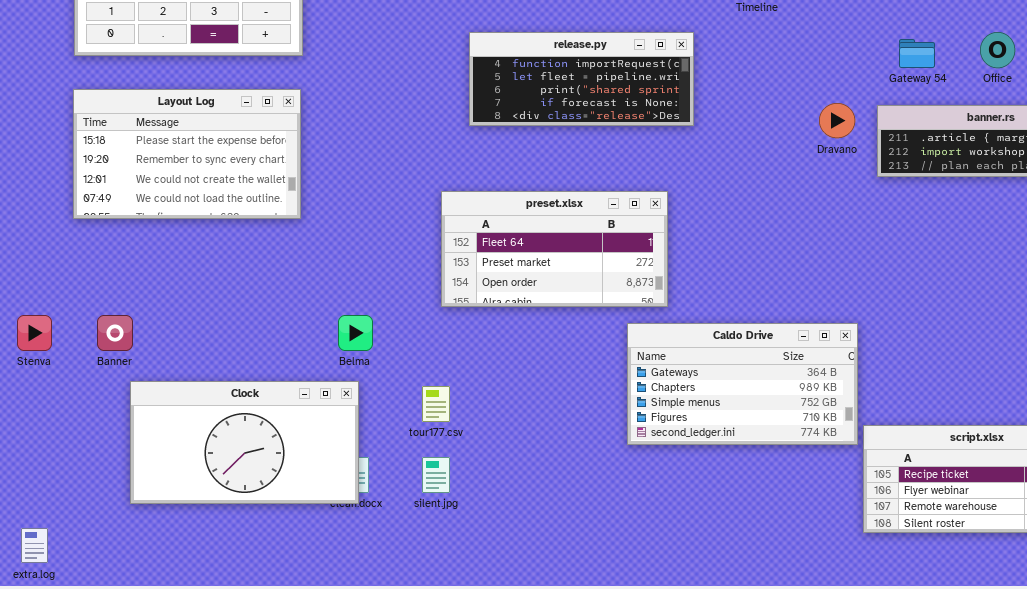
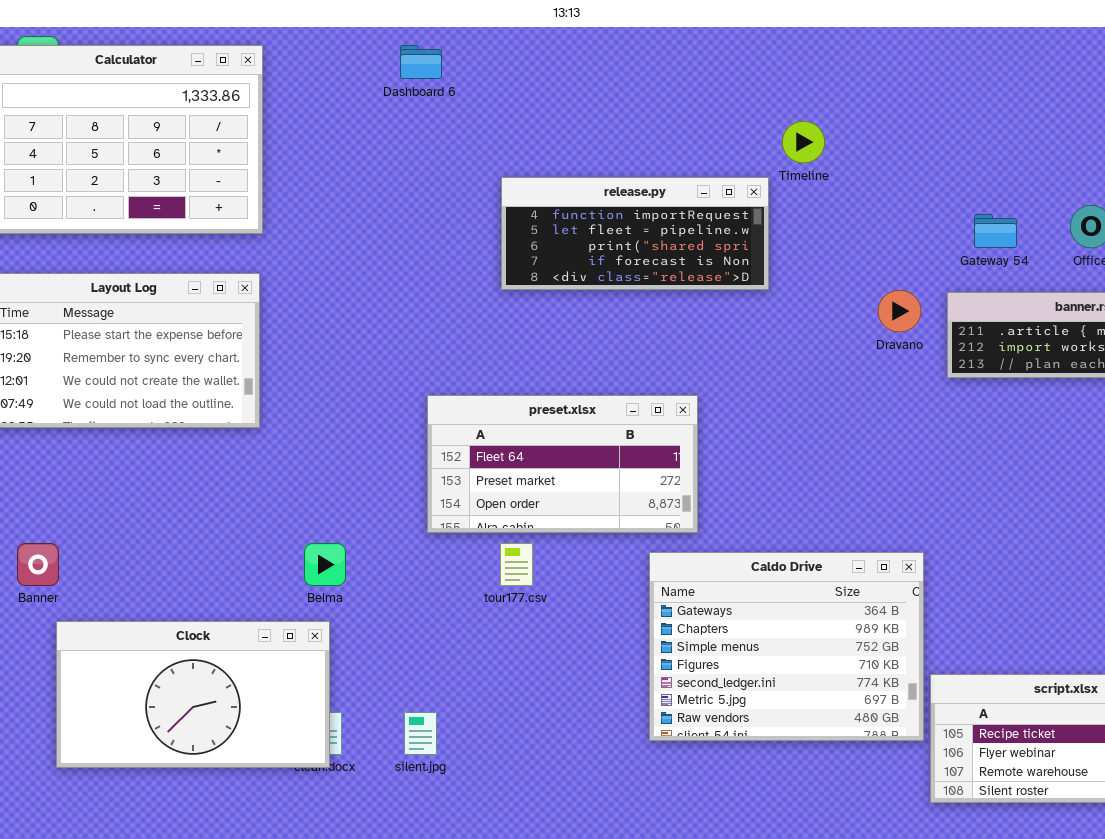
release.py: [469,32,694,126] -> [501,177,769,290], moved
Caldo Drive: [627,323,858,445] -> [649,552,924,741], resized
tour177.csv: [422,386,450,422] -> [500,543,533,586], moved

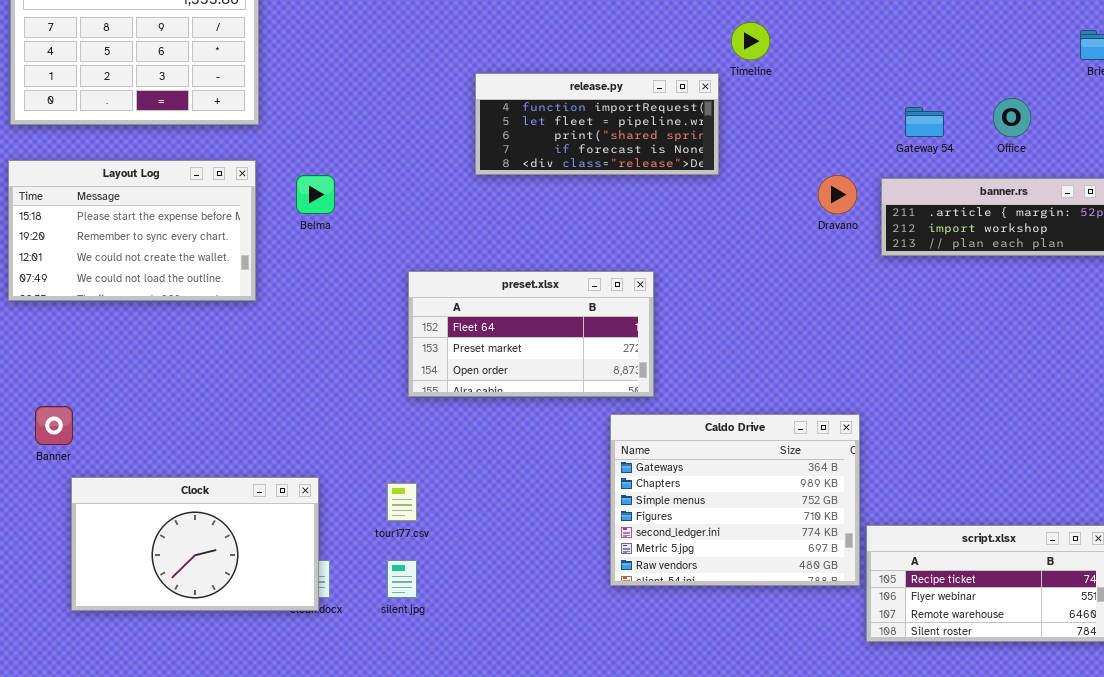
Belma: [304,543,346,586] -> [296,175,335,214], moved
tour177.csv: [500,543,533,586] -> [387,483,417,521], moved

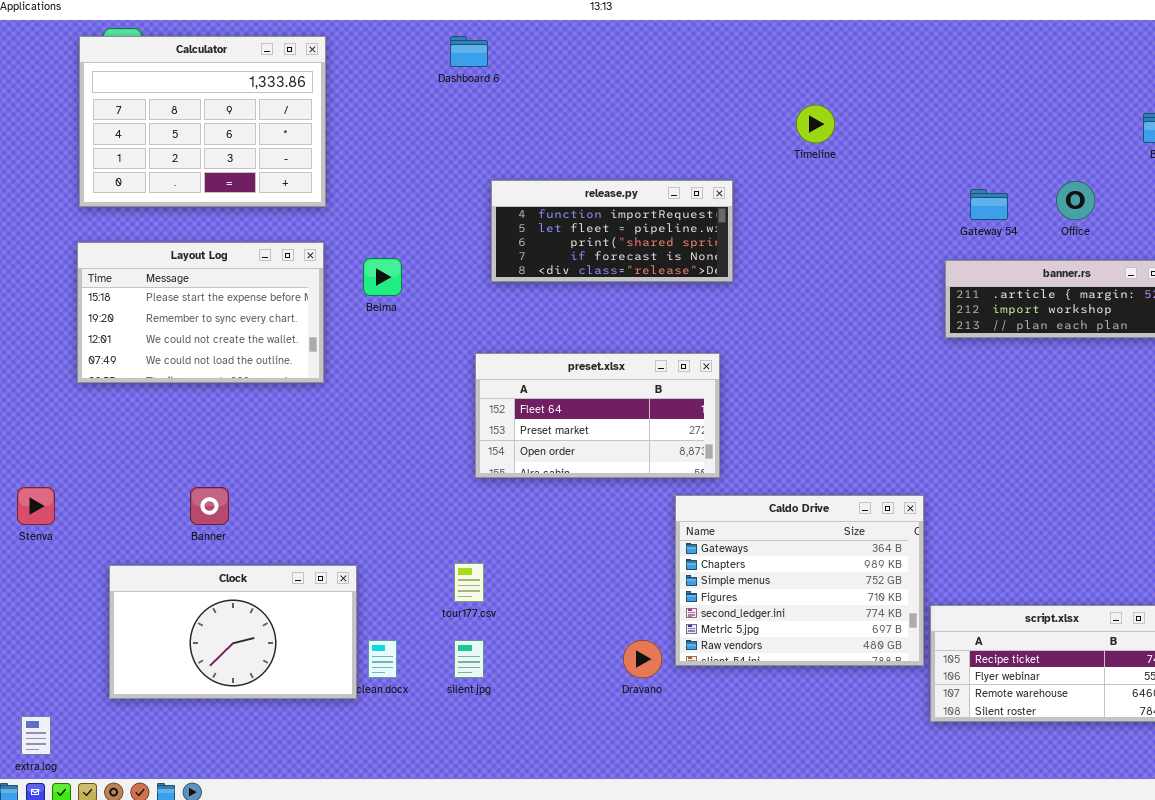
release.py: [475,73,719,175] -> [491,180,733,282], moved
Dravano: [818,175,857,214] -> [623,640,662,678], moved
Banner: [35,406,73,445] -> [190,487,229,525], moved
Clock: [71,477,319,611] -> [109,565,357,699], moved

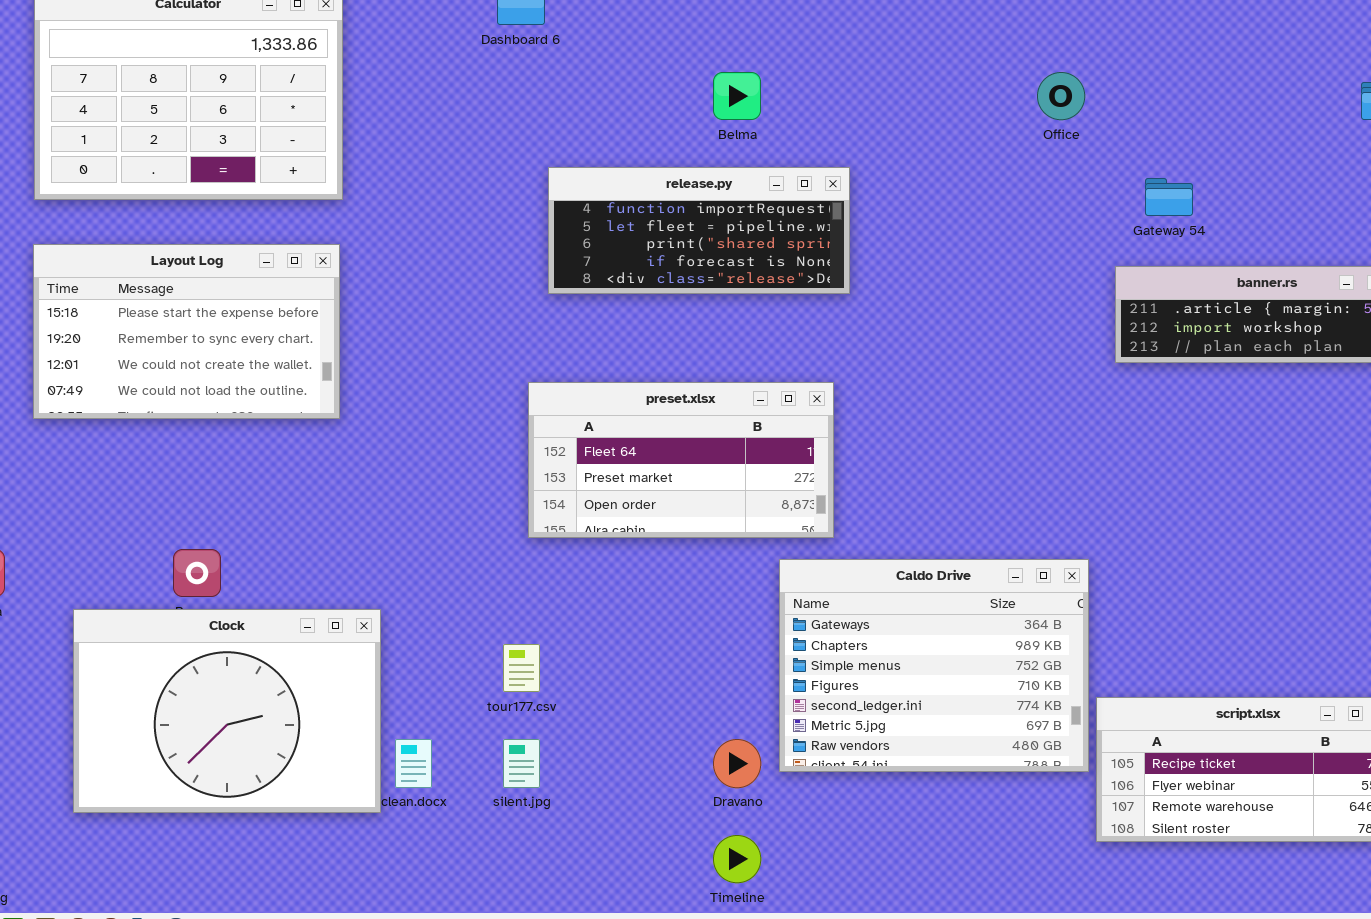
Timeline: [796,105,835,143] -> [713,835,761,883], moved
Office: [1056,181,1095,220] -> [1037,72,1085,120], moved
Belma: [363,258,402,296] -> [713,72,761,120], moved
Clock: [109,565,357,699] -> [73,609,381,813], resized

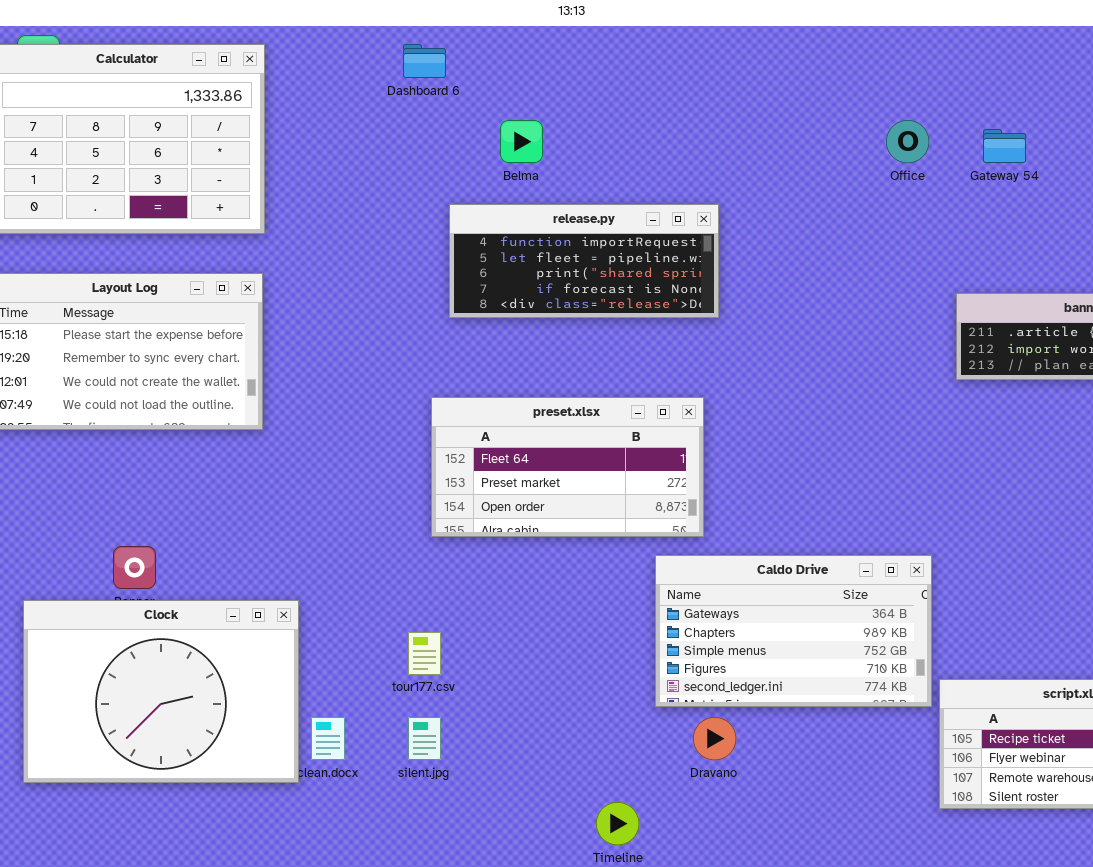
Belma: [713,72,761,120] -> [500,120,543,163], moved
Gateway 54: [1145,178,1193,216] -> [983,129,1026,163], moved
Caldo Drive: [779,559,1089,772] -> [655,555,932,707], resized
Dravano: [713,739,761,788] -> [693,717,736,760], moved

